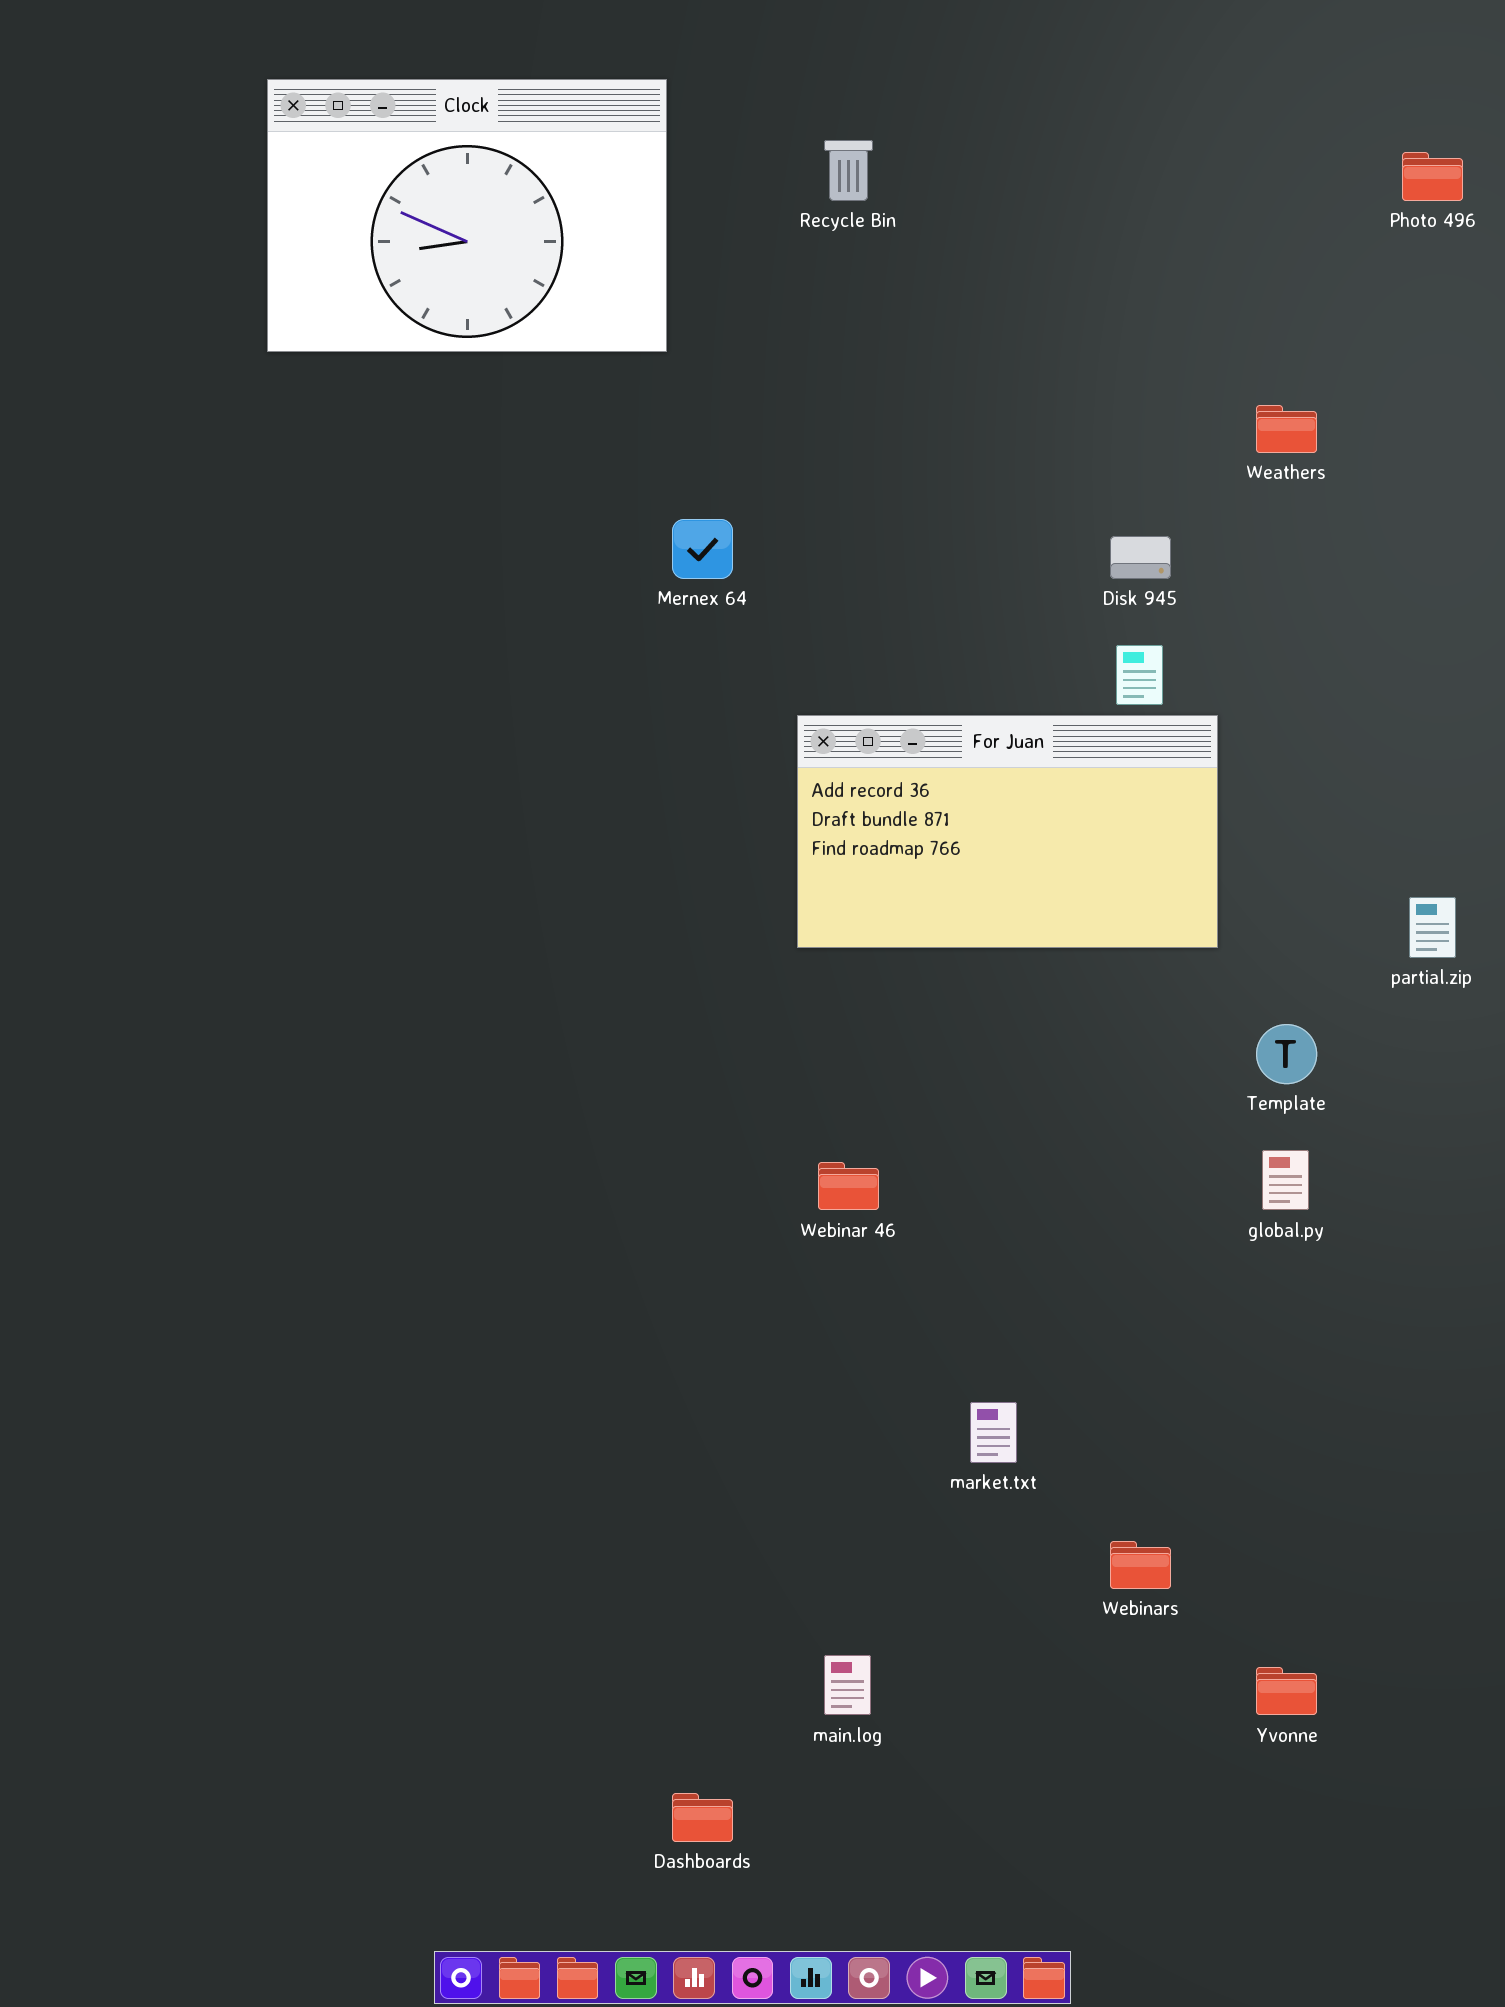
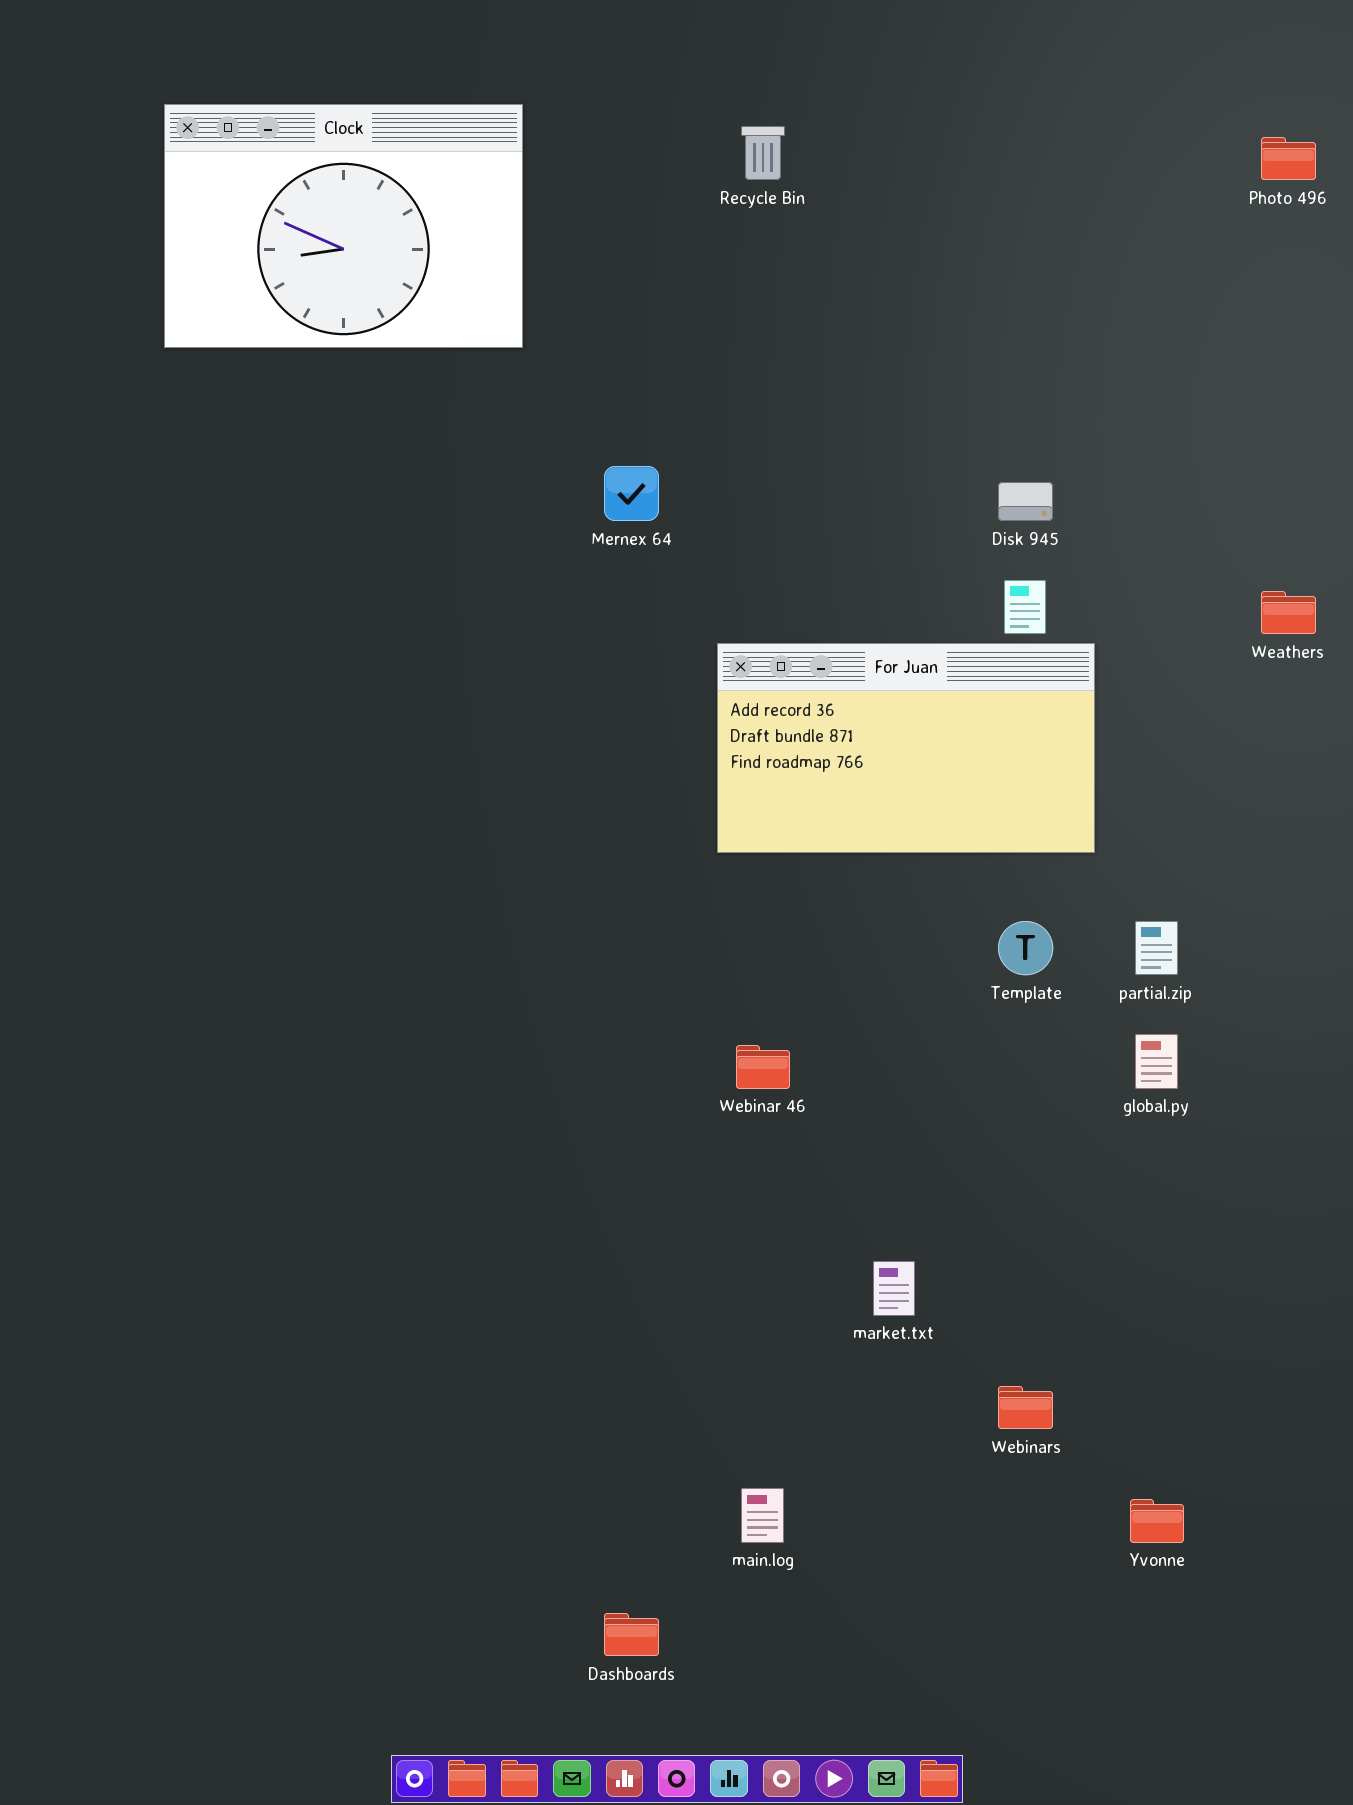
Clock: [267,79,667,352] -> [164,104,523,348], moved
Weathers: [1256,405,1317,453] -> [1261,591,1316,634], moved
partial.zip: [1409,897,1456,958] -> [1135,921,1178,975], moved
Template: [1256,1024,1317,1084] -> [998,921,1053,975], moved

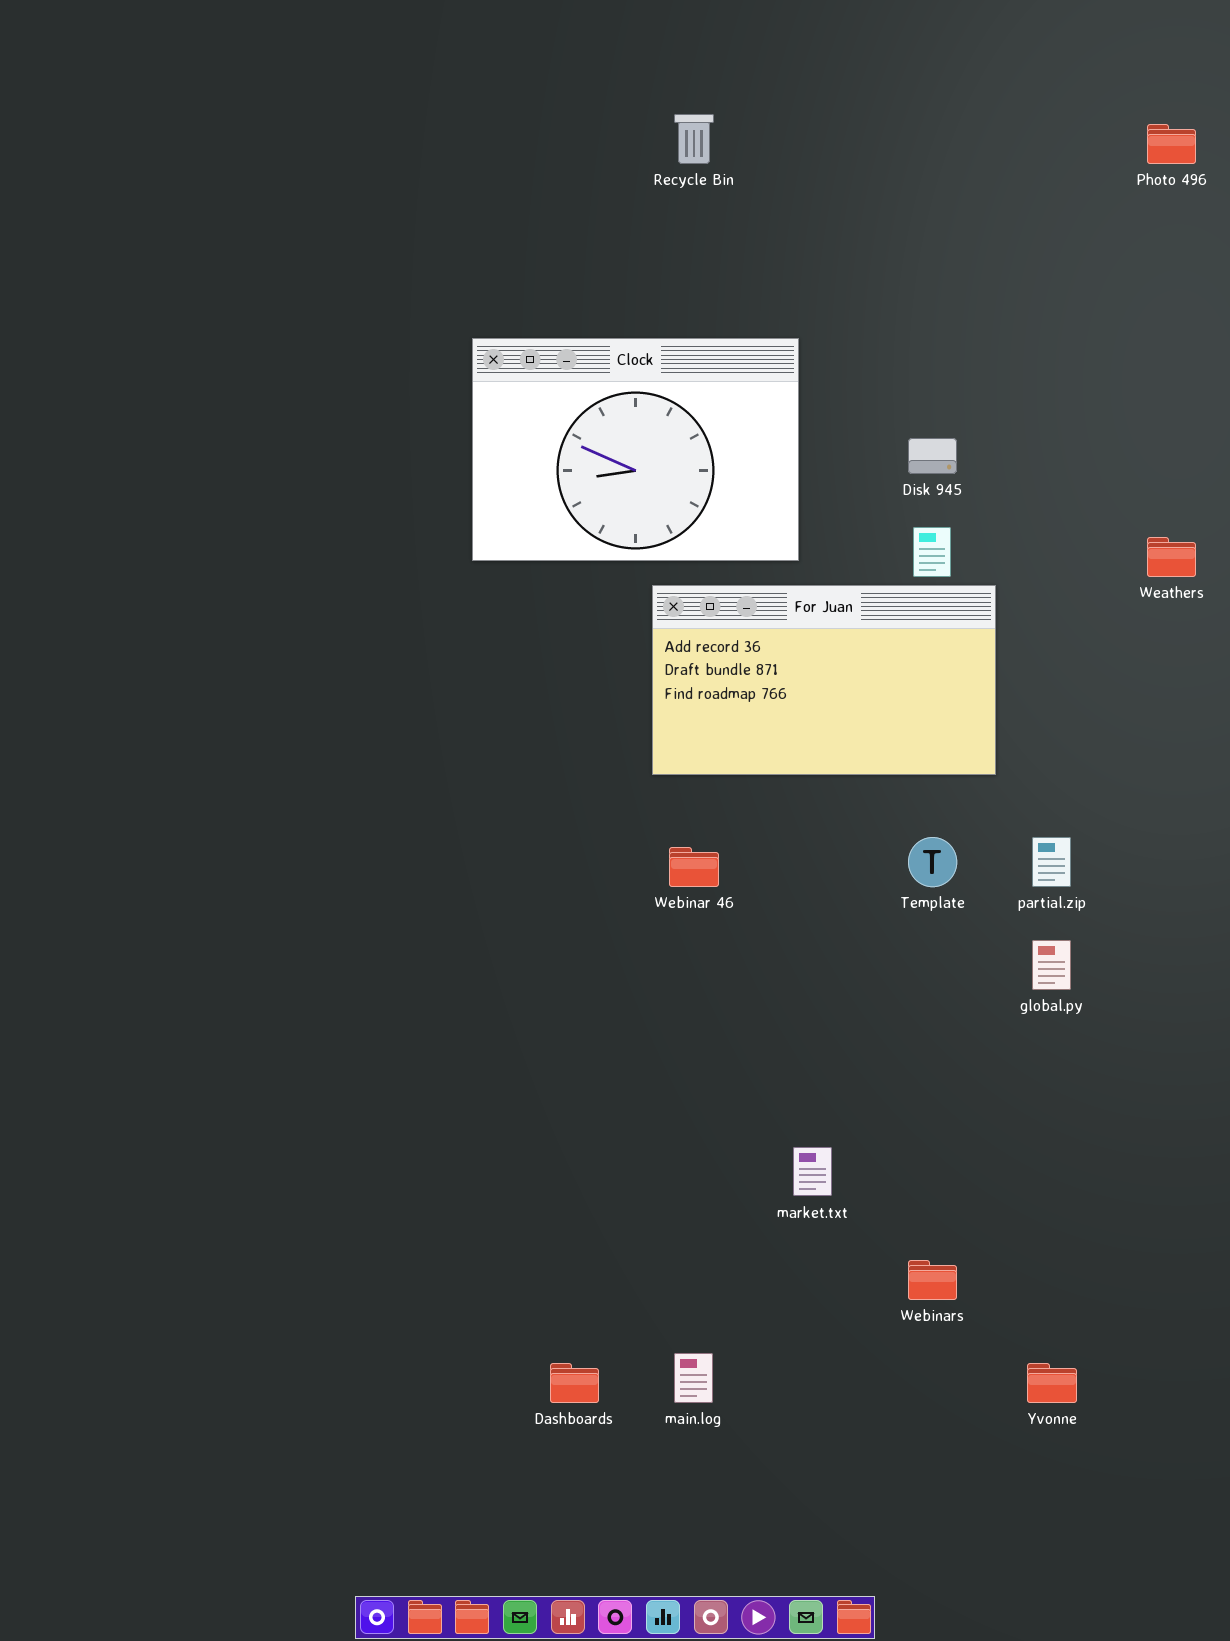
Clock: [164,104,523,348] -> [472,338,799,561], moved
Webinar 46: [736,1045,790,1089] -> [669,847,719,887], moved
Dashboards: [604,1613,659,1656] -> [550,1363,599,1403], moved

